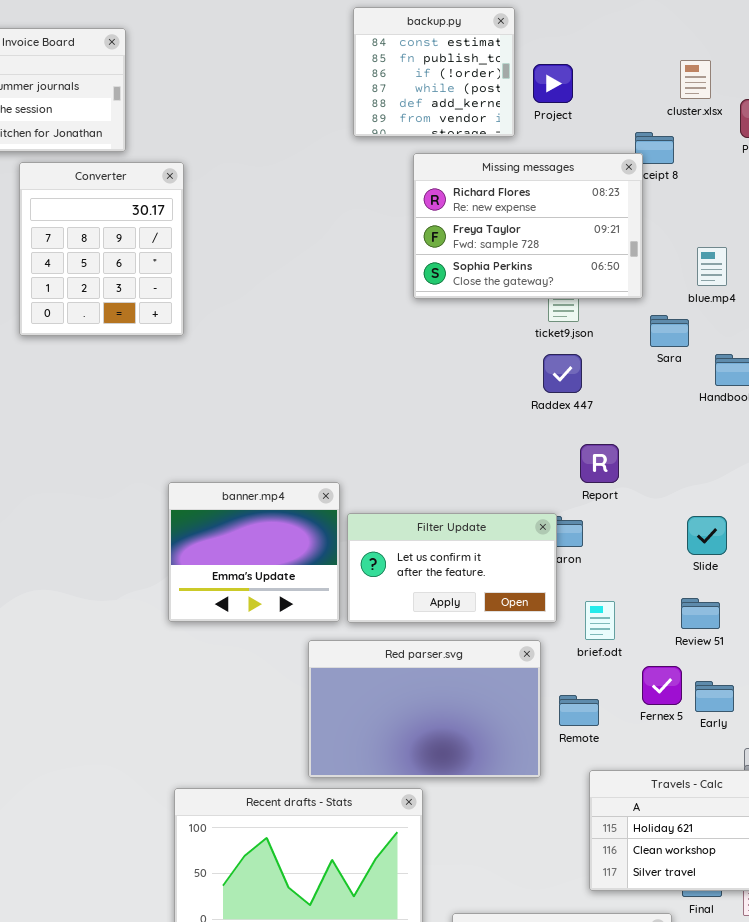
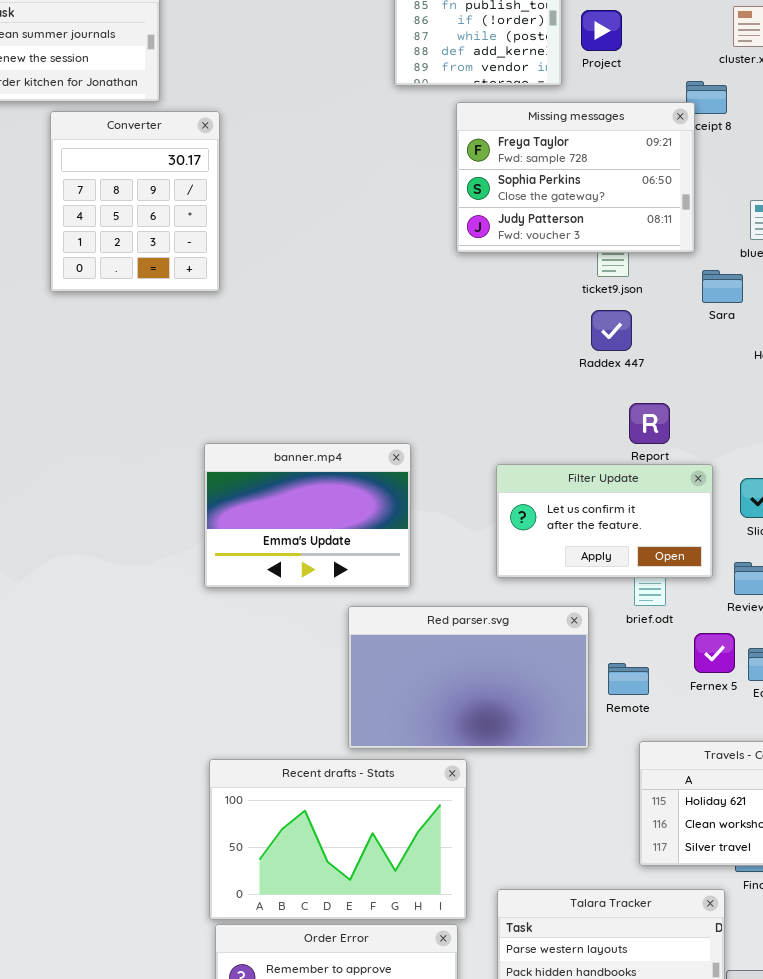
Missing messages: [413,153,643,299] -> [456,102,695,253], scrolled down 1 row
banner.mp4: [168,482,340,622] -> [204,443,411,588], resized
Filter Update: [347,513,557,623] -> [496,464,713,578], moved

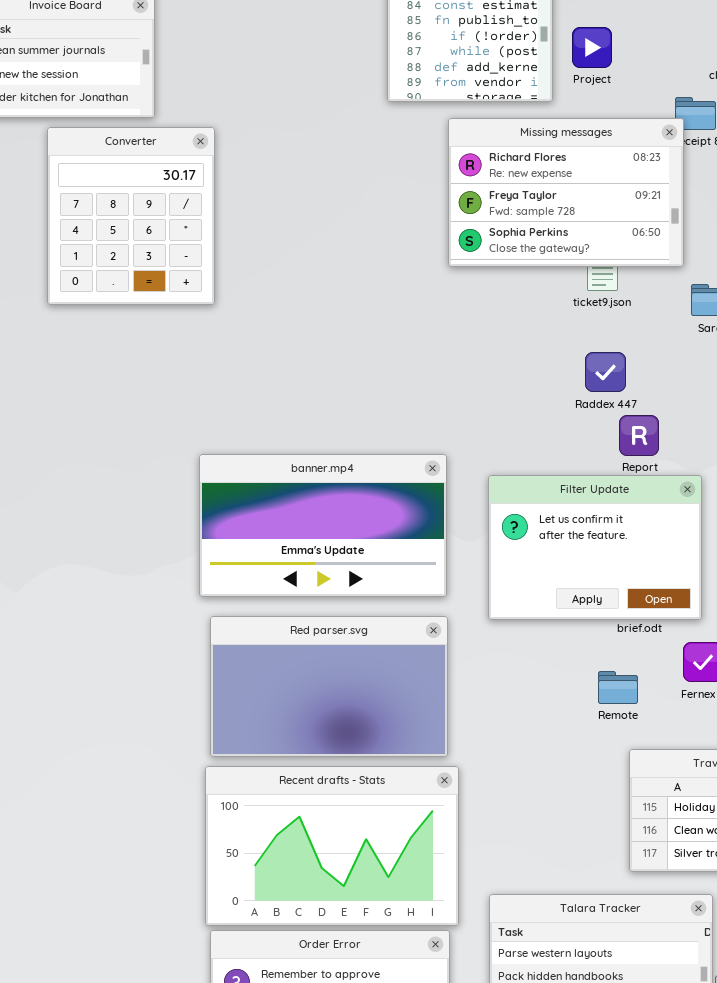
Missing messages: [456,102,695,253] -> [448,118,684,267], scrolled up 1 row
Raddex 447: [591,310,632,351] -> [585,352,626,392], moved
banner.mp4: [204,443,411,588] -> [199,454,447,597], resized
Filter Update: [496,464,713,578] -> [488,475,702,620], resized
Red parser.svg: [348,606,589,749] -> [210,616,448,757], moved

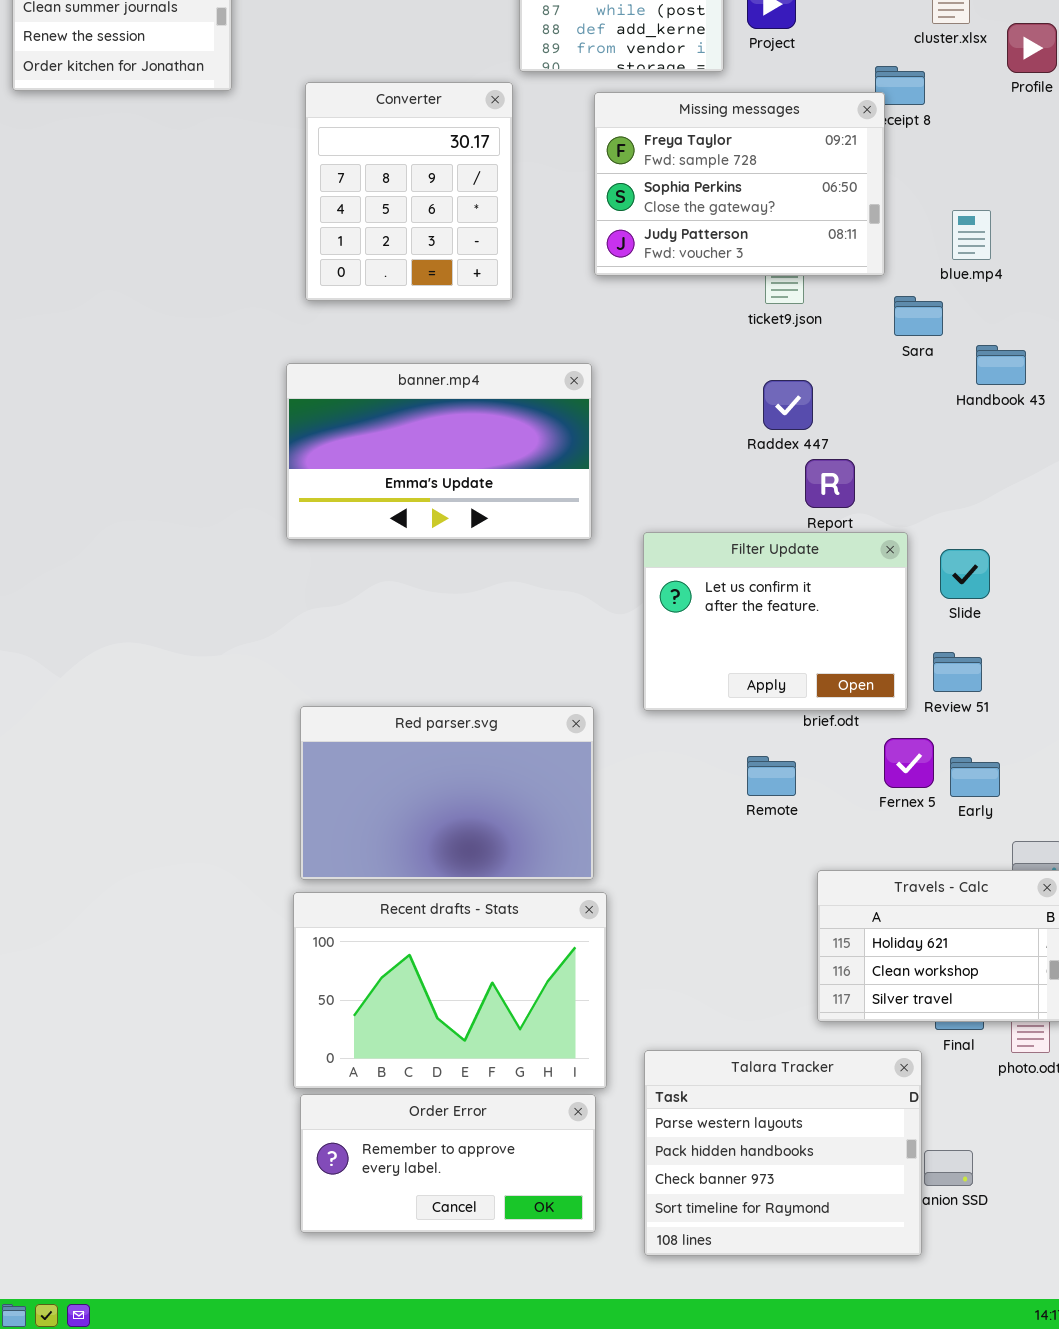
Missing messages: [448,118,684,267] -> [594,92,885,276], scrolled down 1 row
Converter: [47,127,215,305] -> [305,82,513,301], moved
banner.mp4: [199,454,447,597] -> [286,363,592,540], moved
Remote: [598,671,638,704] -> [747,756,796,796], moved

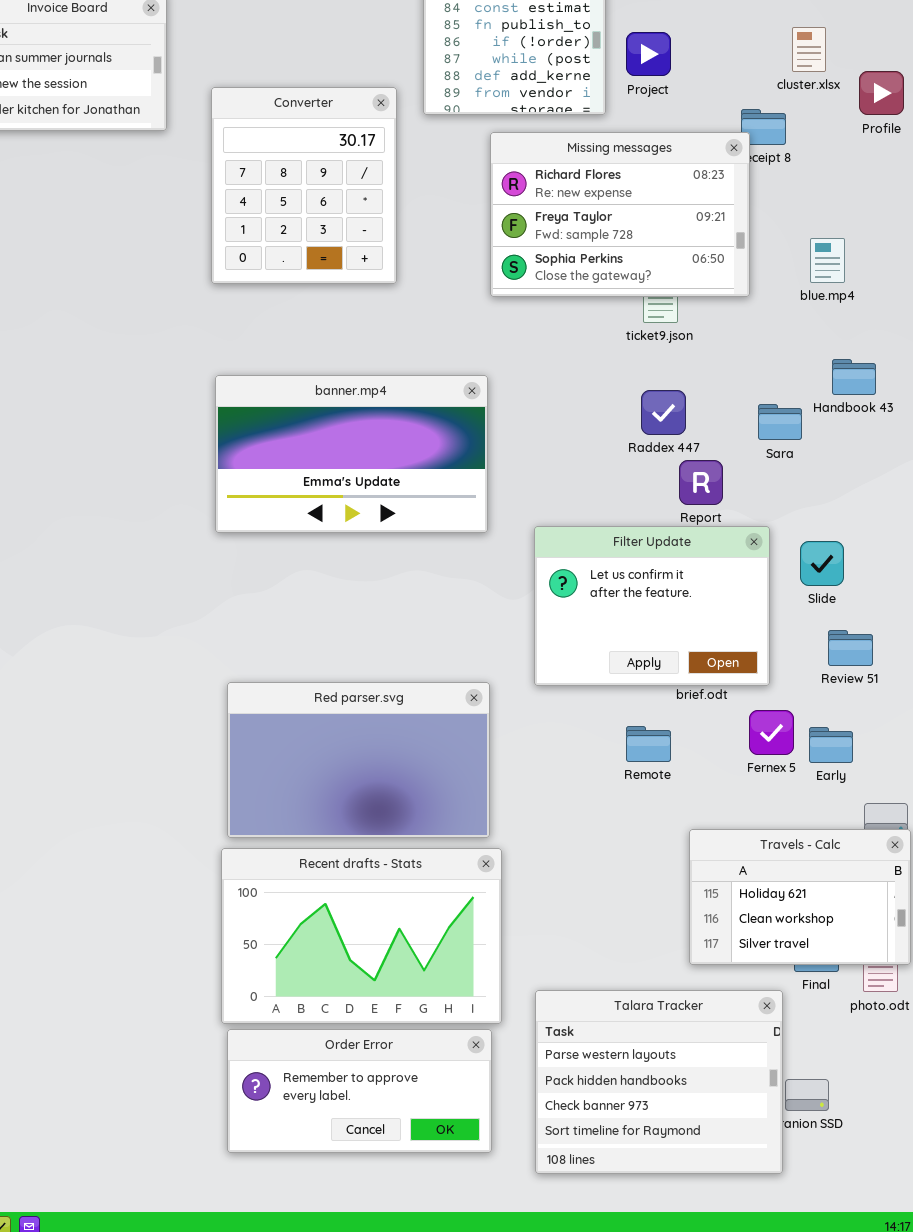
Converter: [305,82,513,301] -> [211,87,397,284], moved
Missing messages: [594,92,885,276] -> [490,132,750,297], scrolled up 1 row
Sara: [894,296,943,336] -> [758,404,802,440], moved
Review 51: [933,652,982,692] -> [828,630,873,666], moved

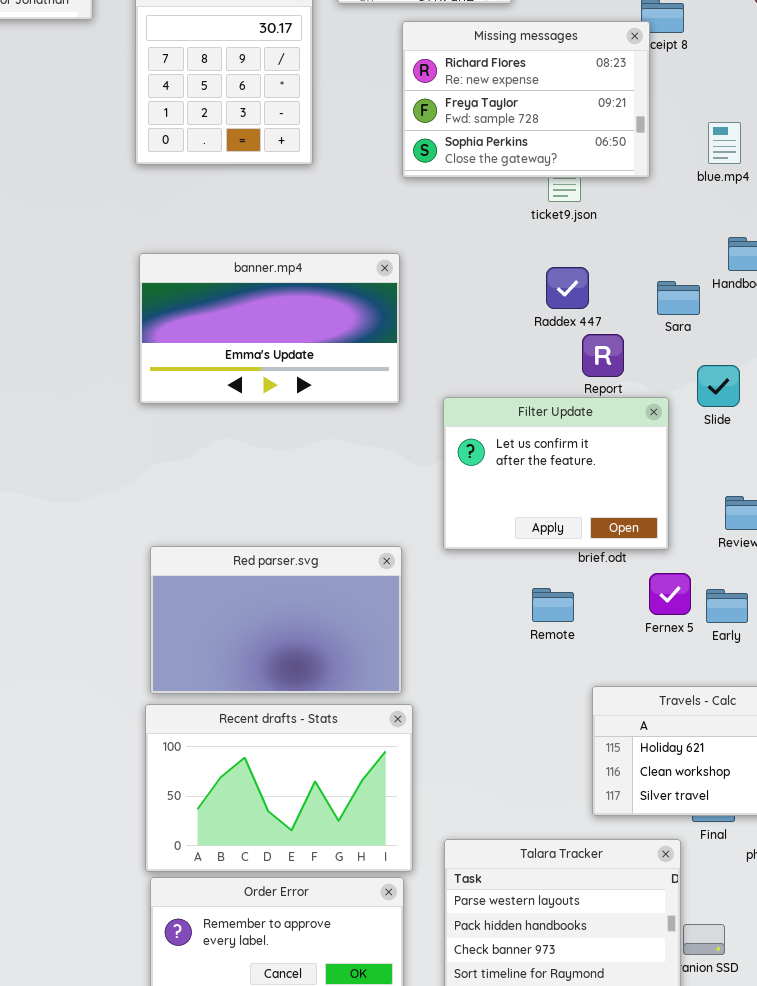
Slide: [800,541,844,586] -> [697,365,740,407], moved

